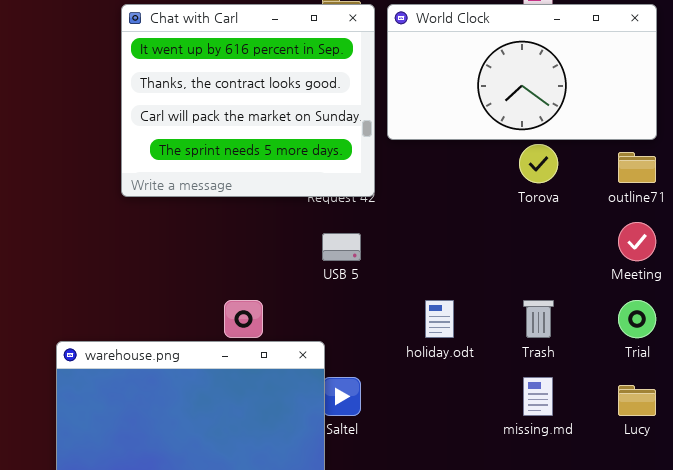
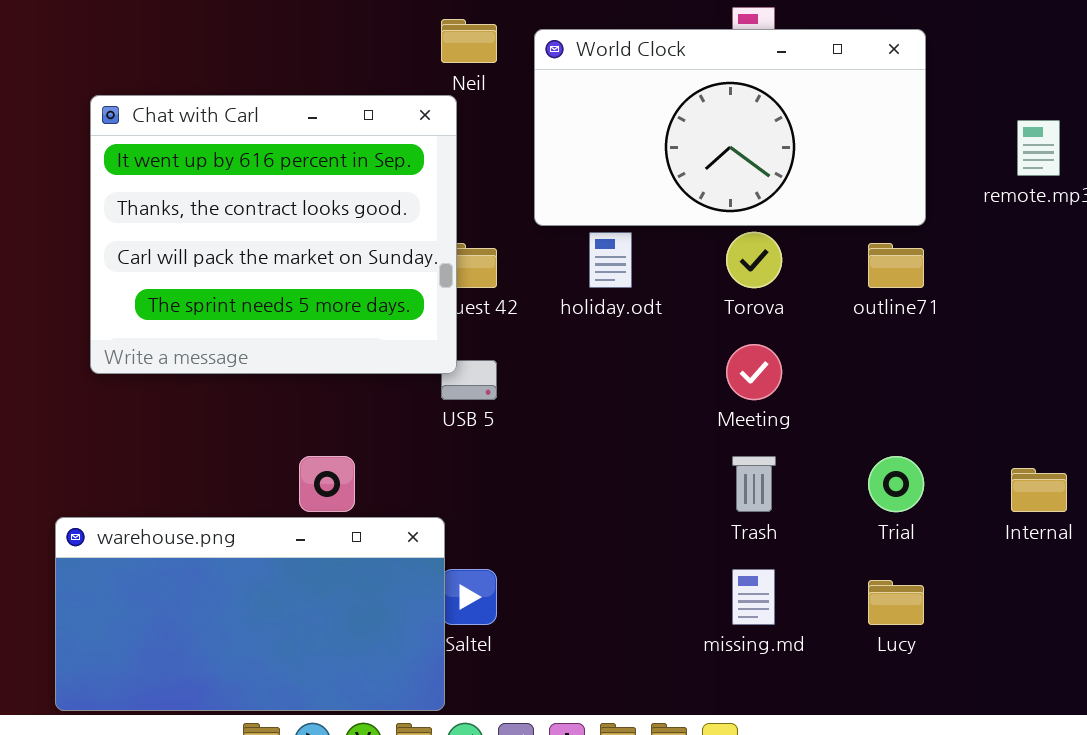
Chat with Carl: [121,4,375,197] -> [90,95,457,374], moved
Meeting: [618,222,656,261] -> [726,344,782,400], moved
holiday.odt: [425,300,454,338] -> [589,232,632,288], moved

